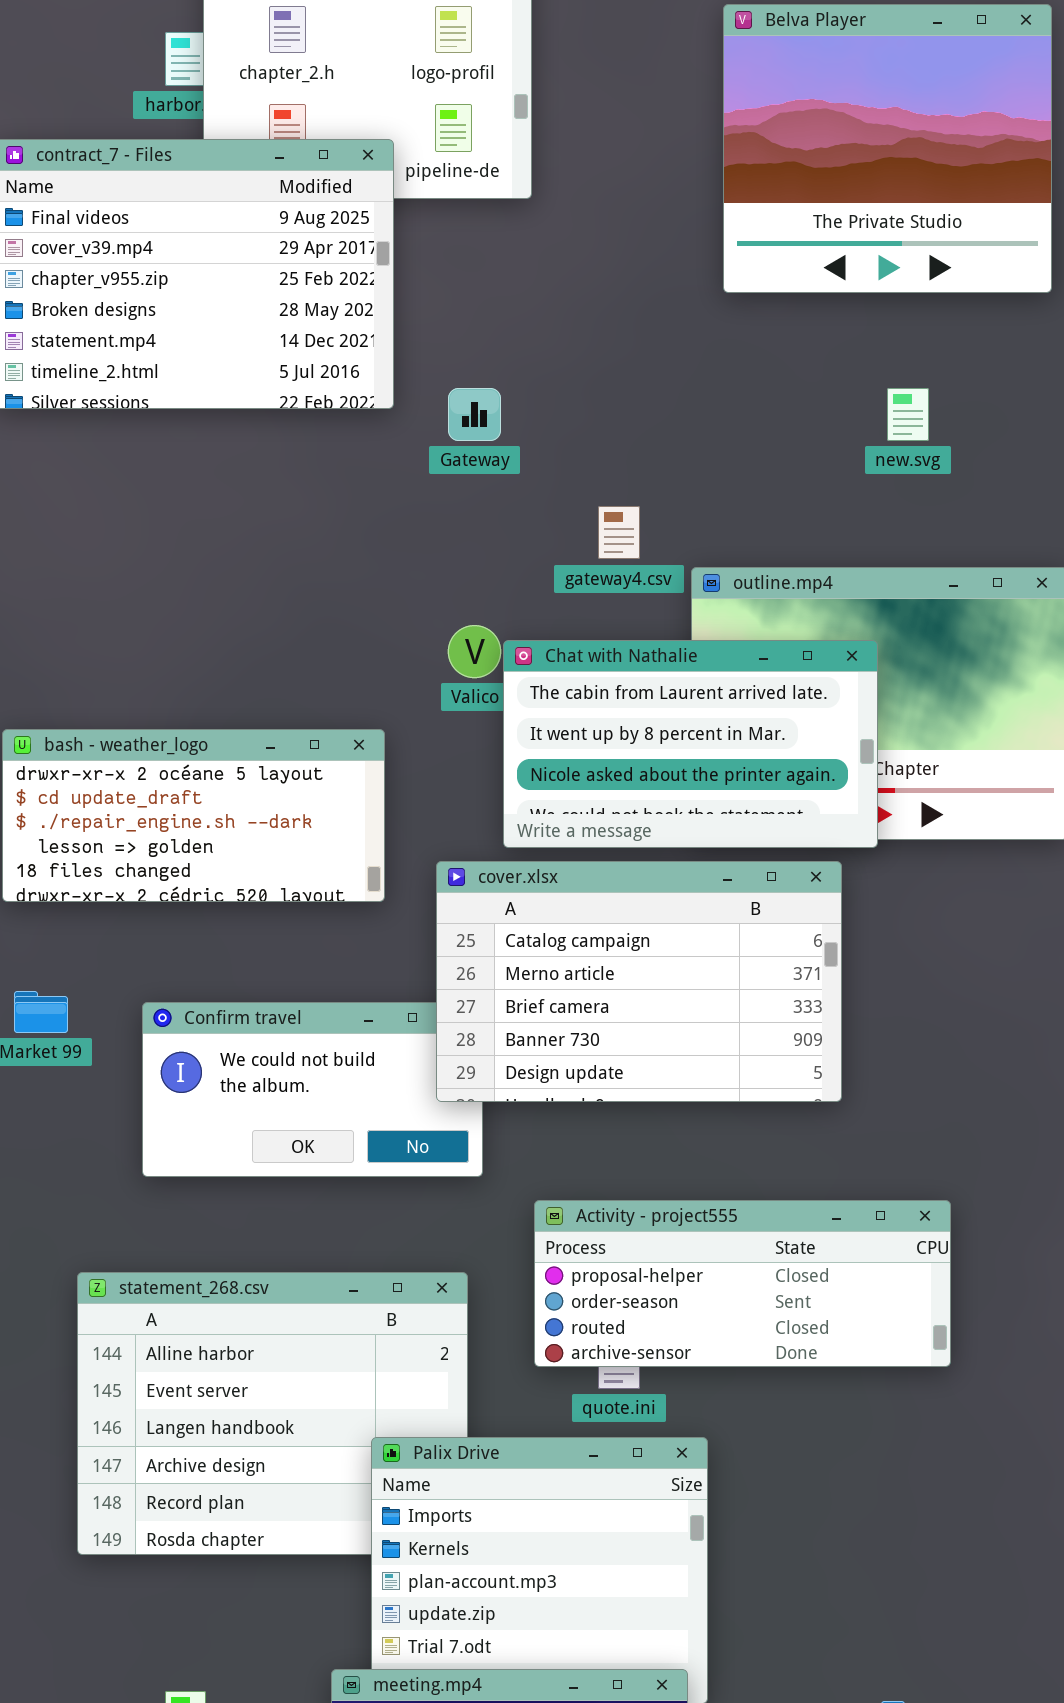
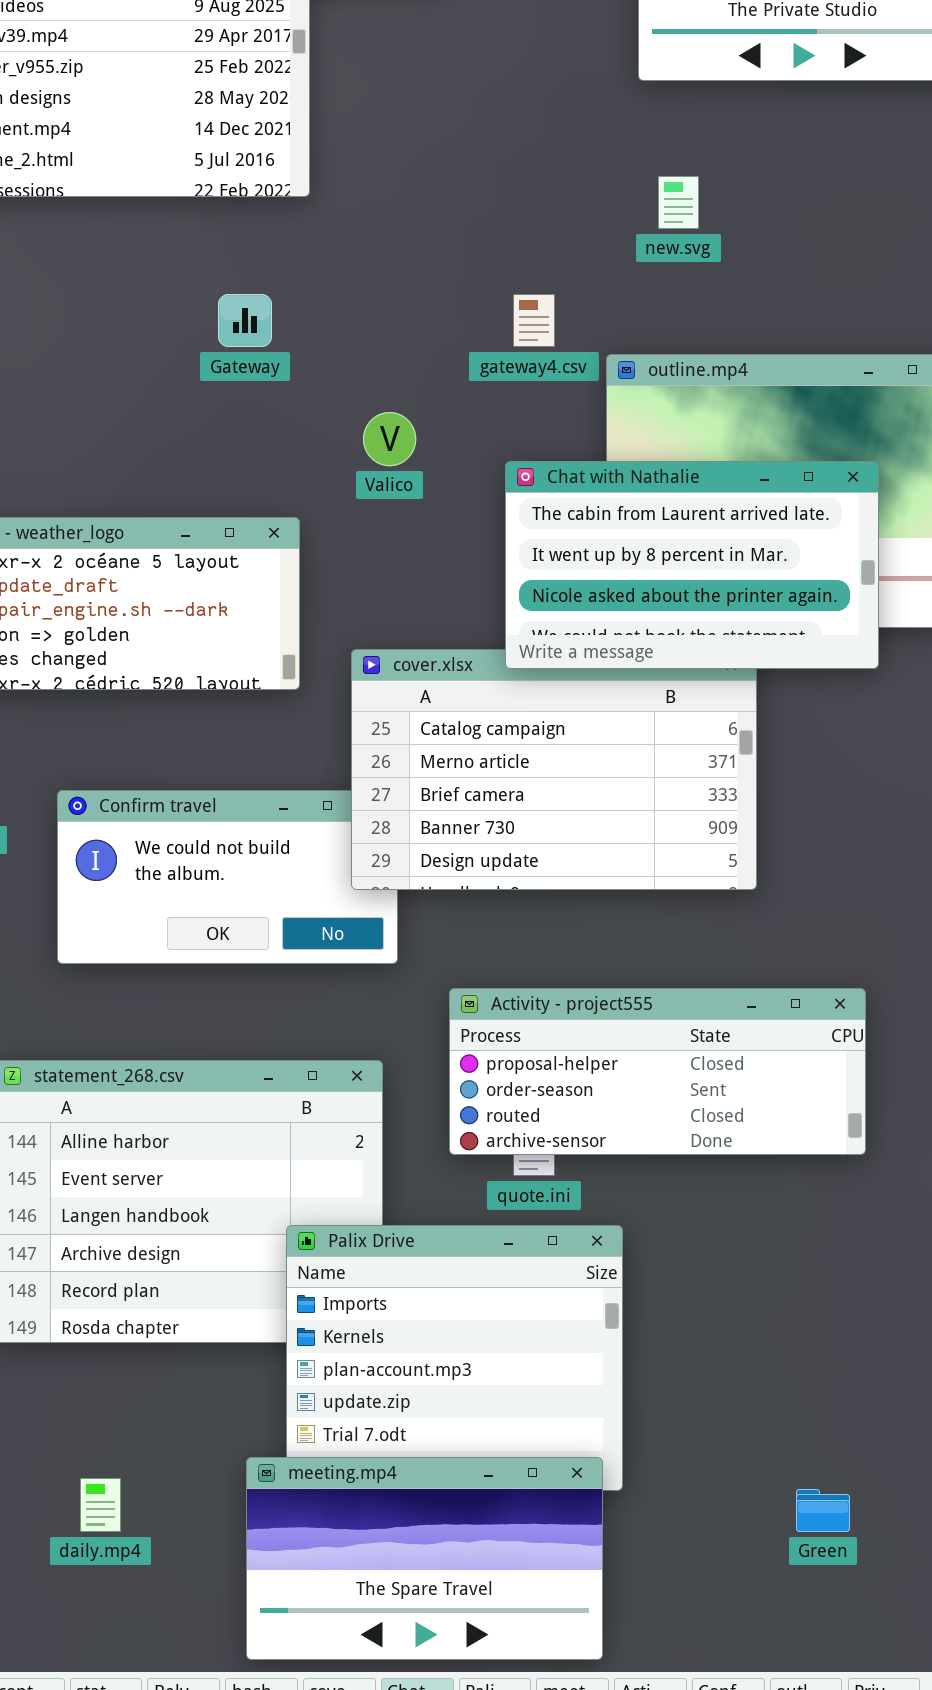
Gateway: [448,388,501,441] -> [218,294,272,347], moved
new.svg: [887,388,929,441] -> [658,176,699,229], moved
Chat with Nathalie: [503,640,878,848] -> [505,461,879,669], moved

